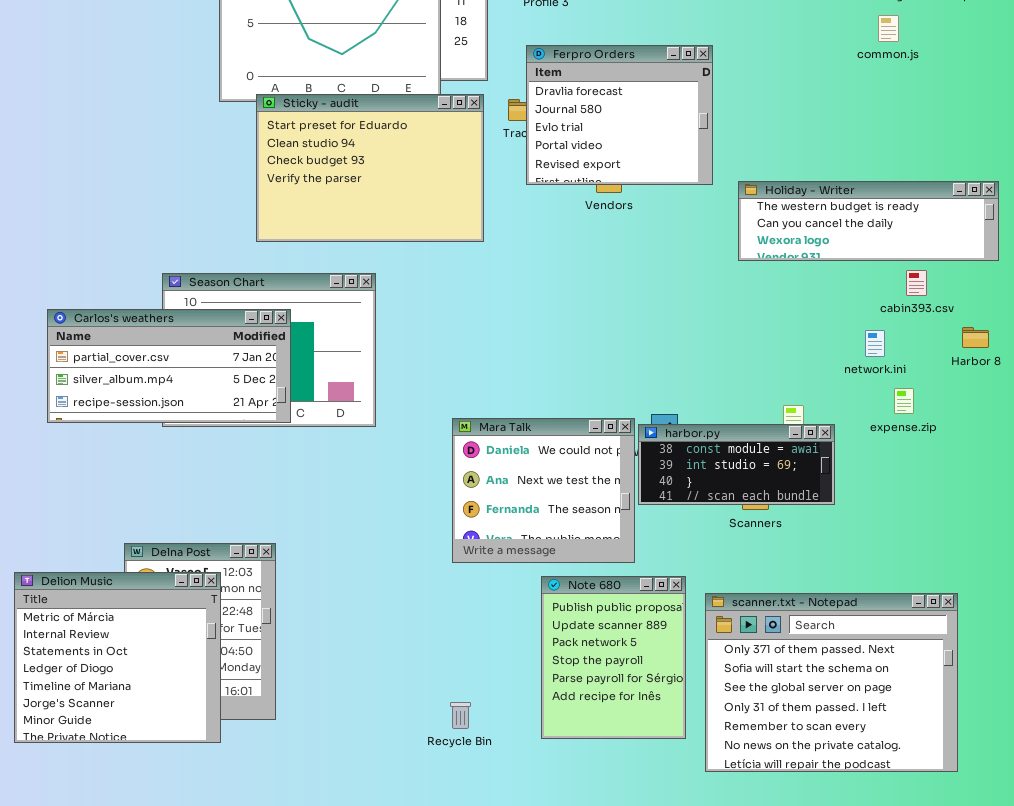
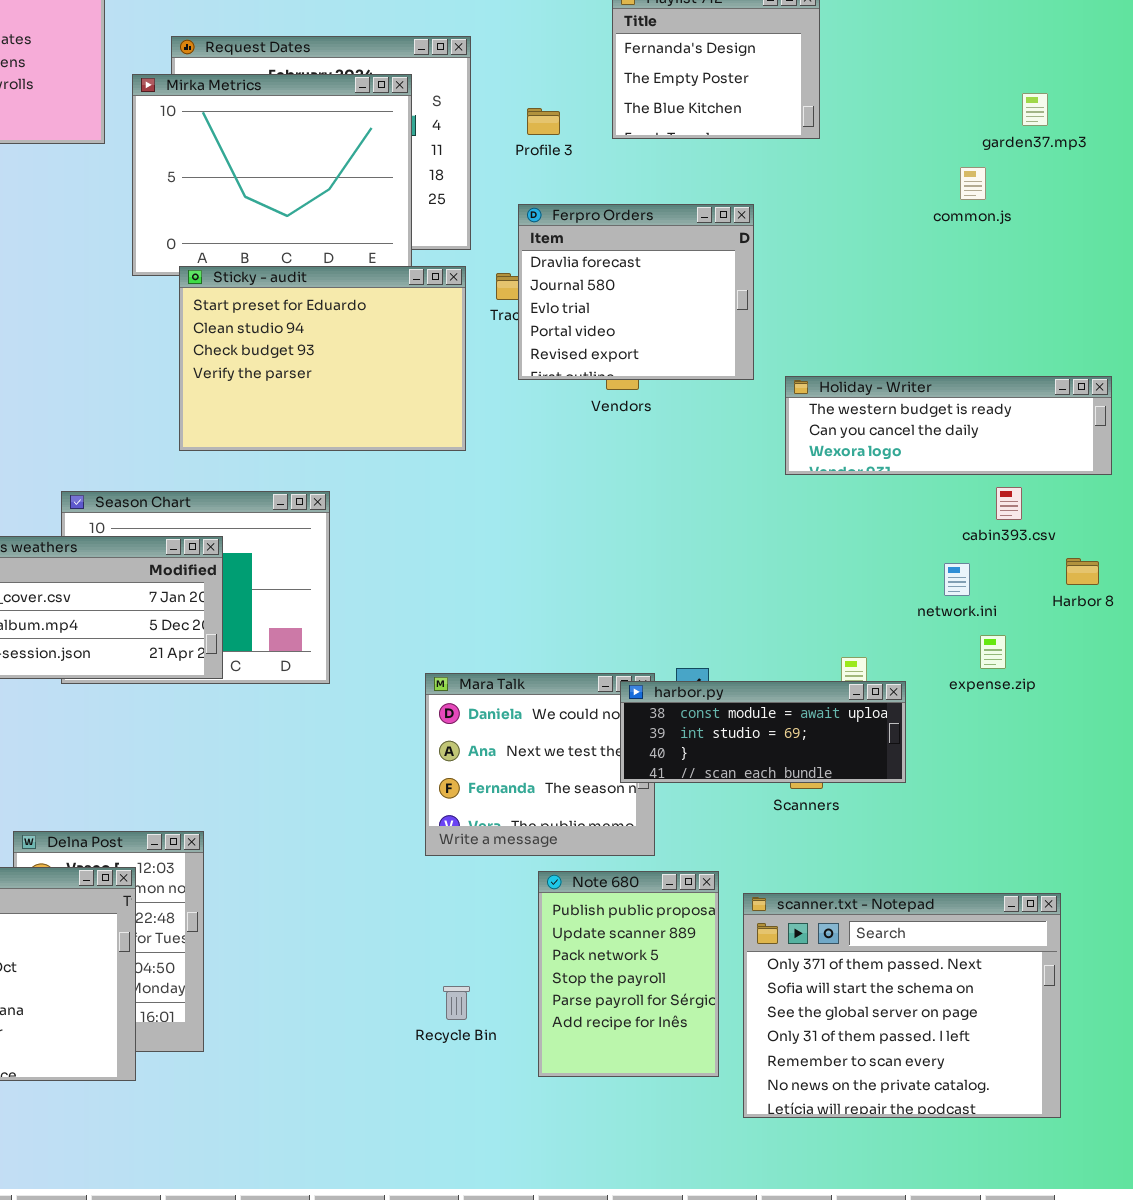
harbor.py: [638,424,835,505] -> [620,681,906,783], resized
Recycle Bin: [450,702,471,729] -> [443,986,470,1020], moved

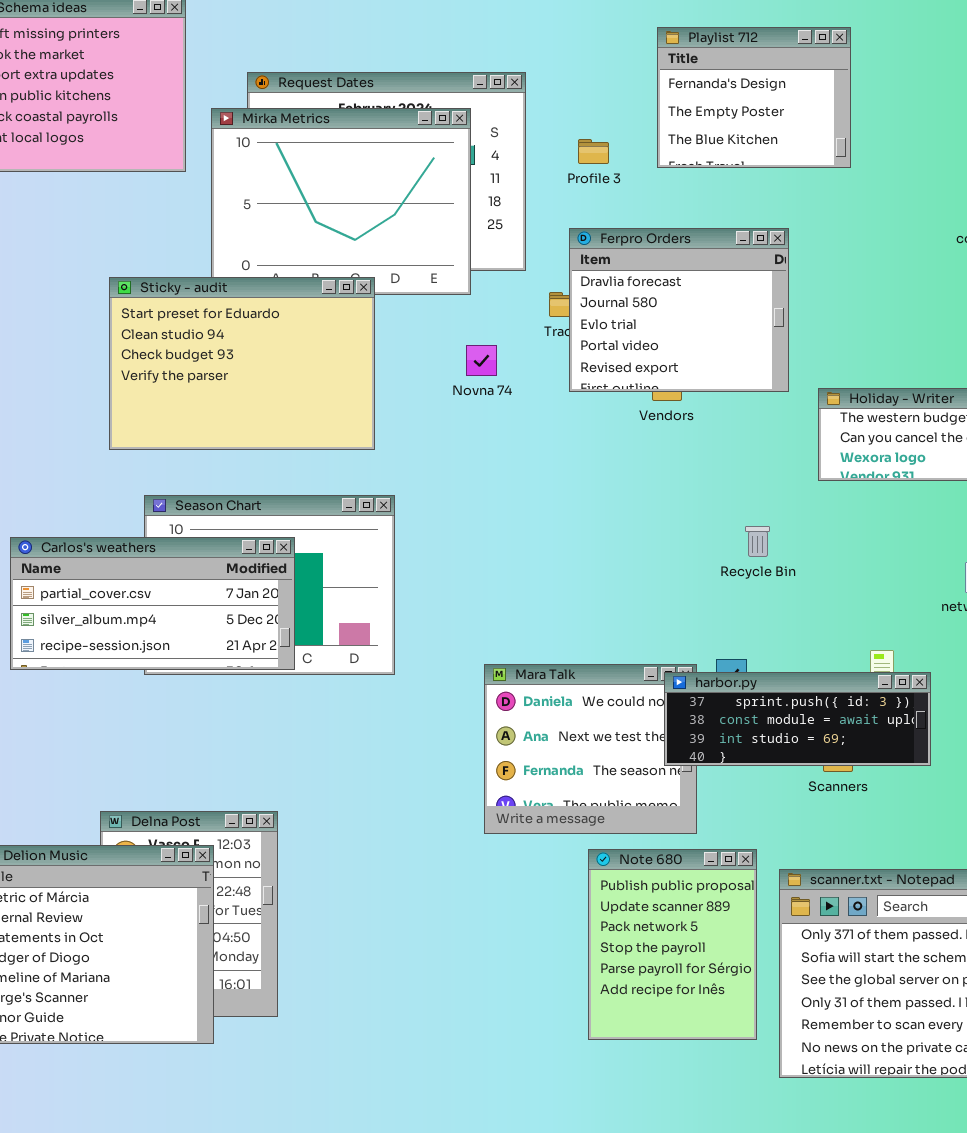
Sticky - audit: [179,266,466,451] -> [109,277,375,450], moved
harbor.py: [620,681,906,783] -> [664,672,931,766], scrolled up 1 row
Recycle Bin: [443,986,470,1020] -> [745,526,770,557], moved

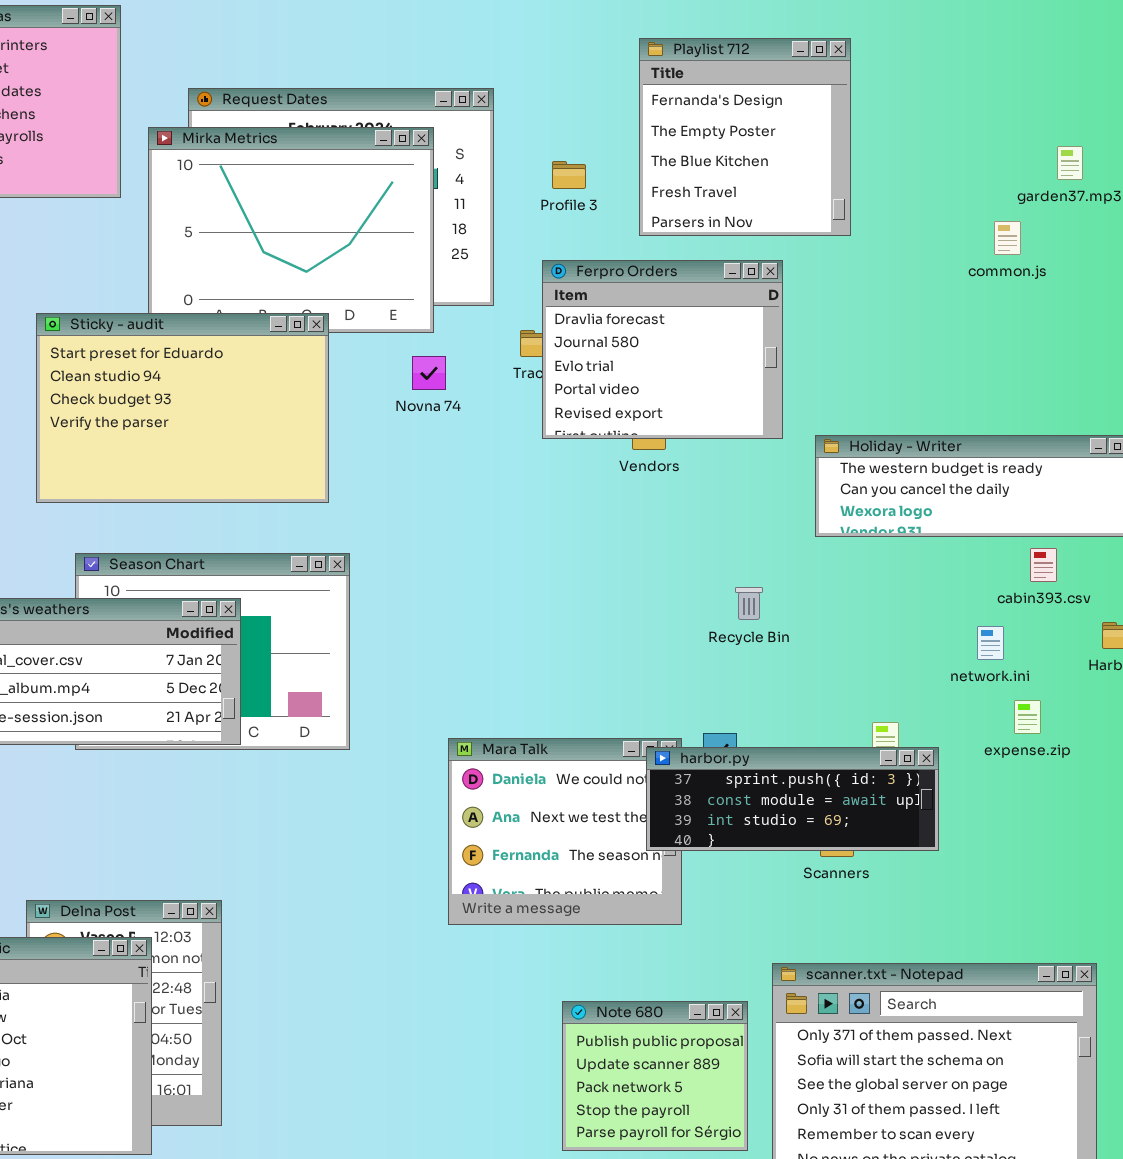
Playlist 712: [657,27,851,168] -> [639,38,851,236], resized
Novna 74: [466,345,497,376] -> [412,356,446,390], moved
Note 680: [588,849,757,1040] -> [562,1001,748,1151], resized

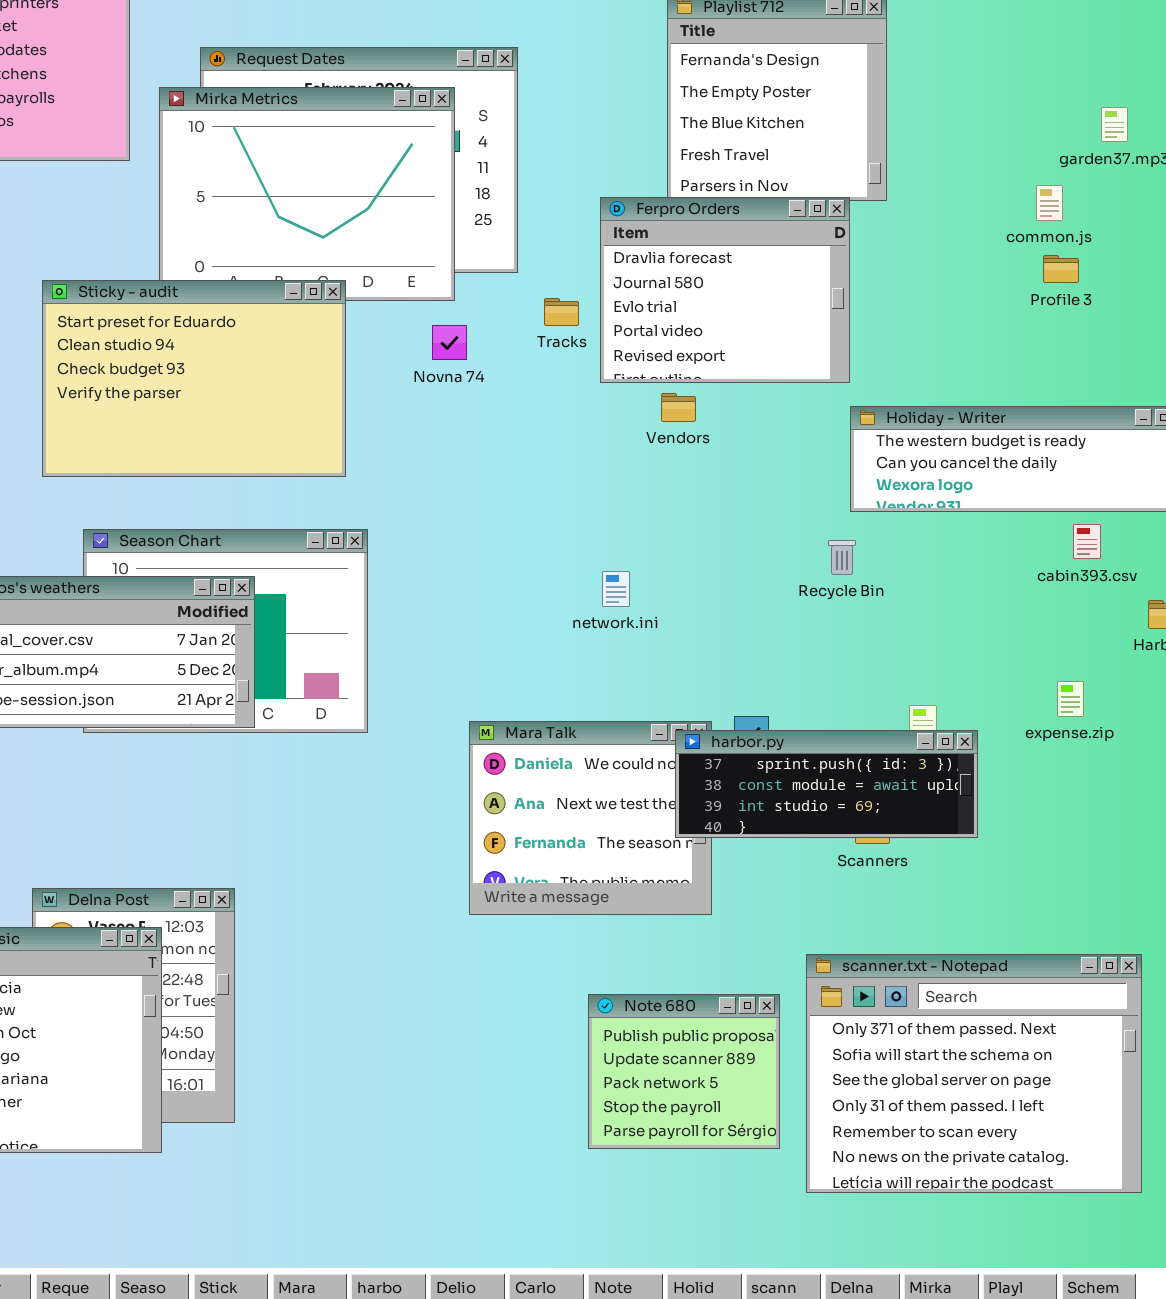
Profile 3: [552,161,586,189] -> [1043,255,1079,283], moved
Ferpro Orders: [542,260,783,439] -> [600,197,850,383], moved
Recycle Bin: [735,587,763,620] -> [828,540,856,575], moved
network.ini: [977,626,1004,660] -> [602,571,630,607], moved

